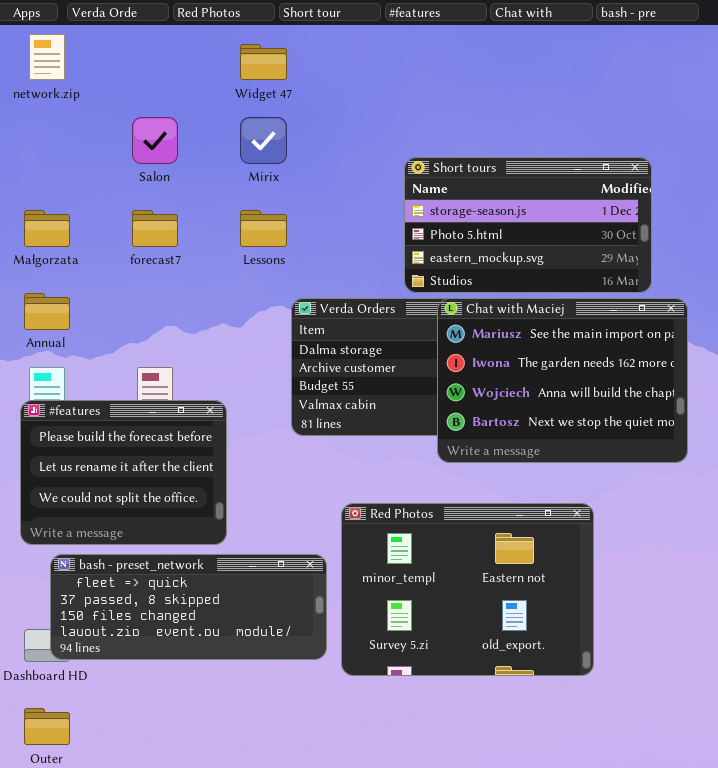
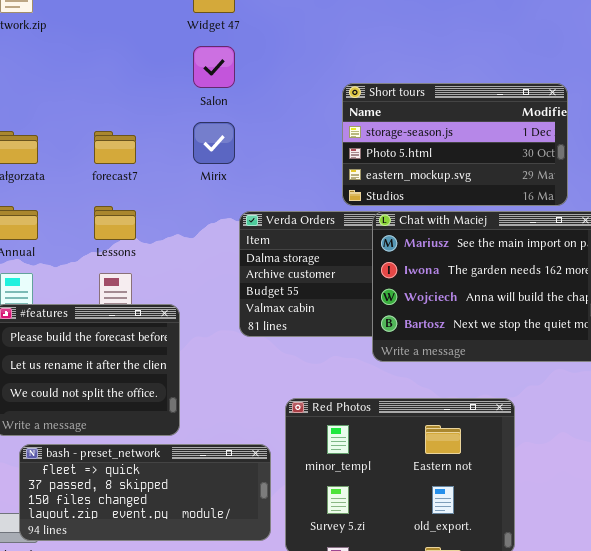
Salon: [132,117,178,164] -> [193,46,235,88], moved
Mirix: [240,117,287,164] -> [193,122,235,164], moved
Lessons: [240,210,287,247] -> [94,206,136,240], moved

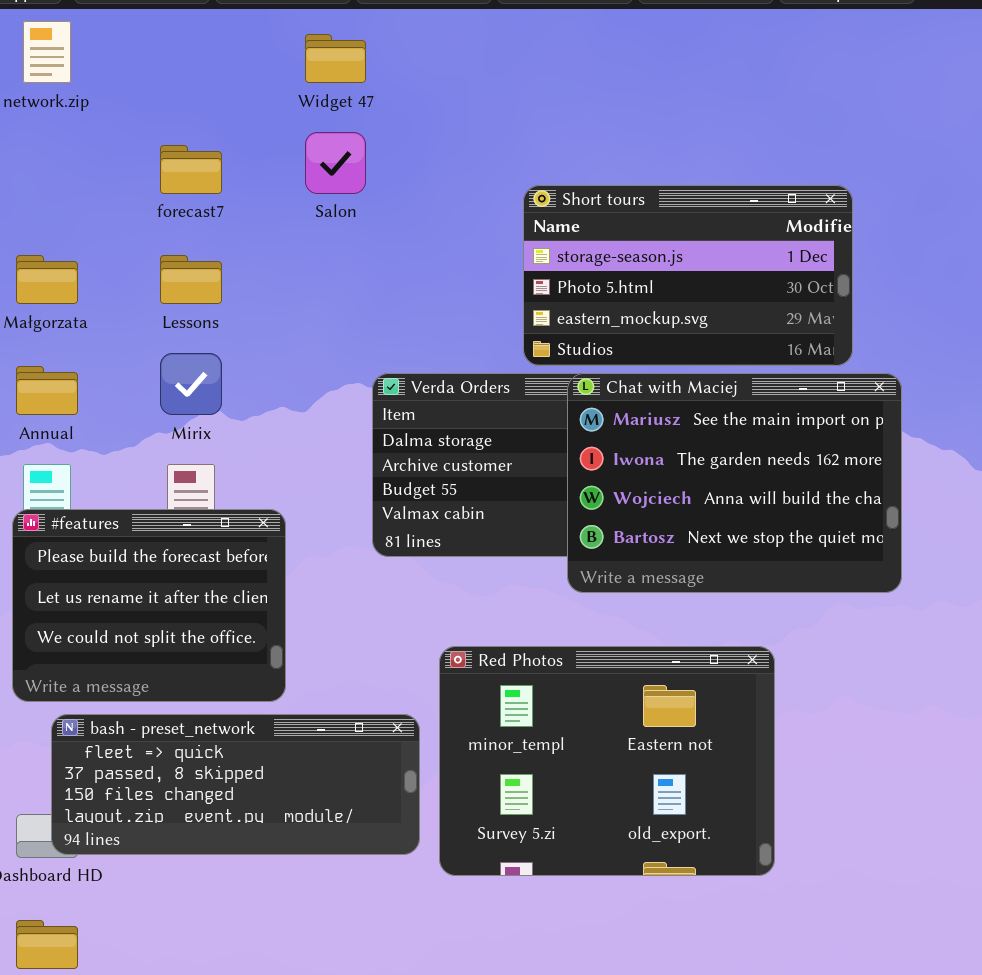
Mirix: [193,122,235,164] -> [160,353,222,415], moved
forecast7: [94,131,136,164] -> [160,145,222,194], moved
Lessons: [94,206,136,240] -> [160,255,222,304], moved

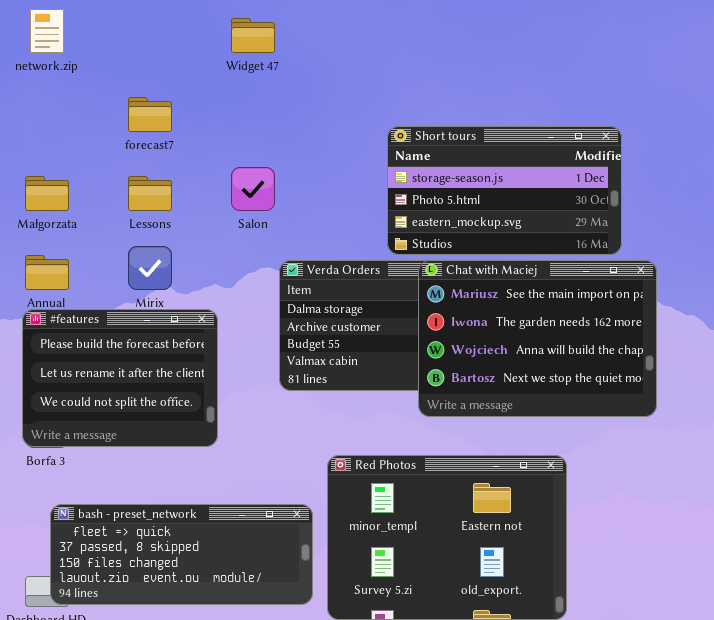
Salon: [305,132,366,194] -> [231,167,275,211], moved
#features: [12,509,286,702] -> [22,309,218,447], moved

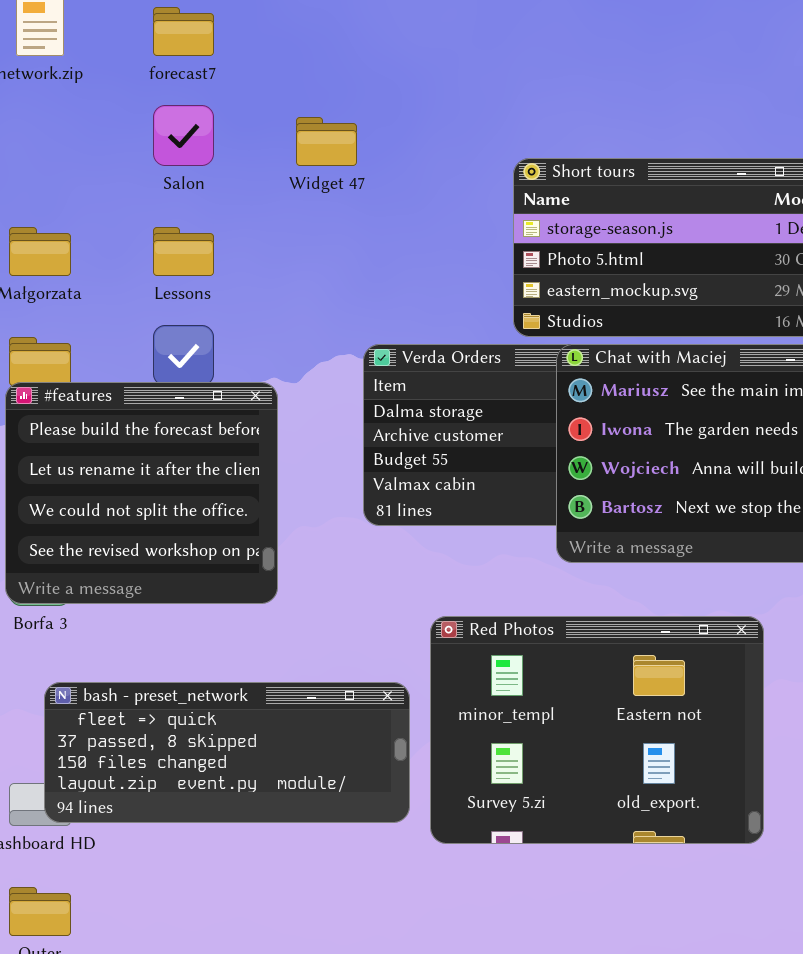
Widget 47: [231,18,275,53] -> [296,117,357,166], moved
forecast7: [128,97,172,132] -> [153,7,214,56], moved
Salon: [231,167,275,211] -> [153,105,214,166], moved
#features: [22,309,218,447] -> [5,382,278,604], resized

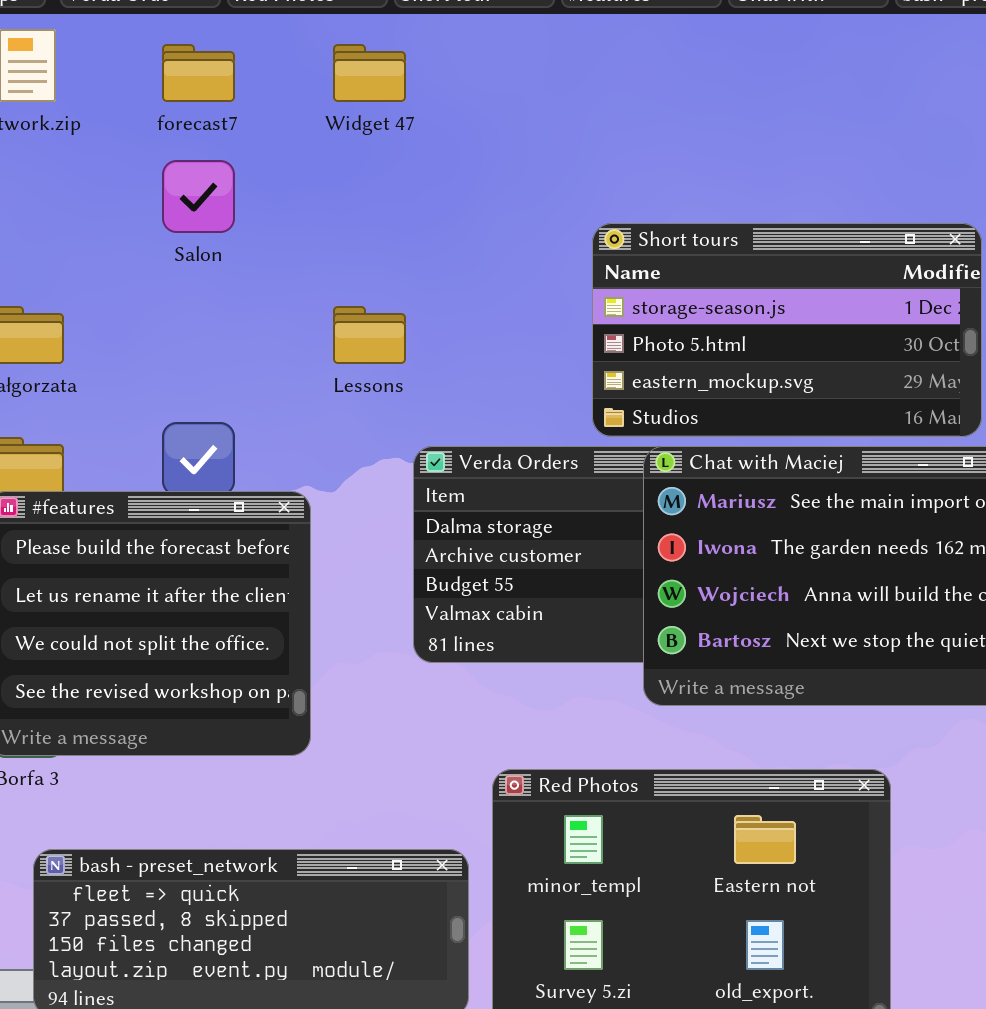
Widget 47: [296,117,357,166] -> [333,44,406,102], moved
Lessons: [153,227,214,276] -> [333,306,406,364], moved

